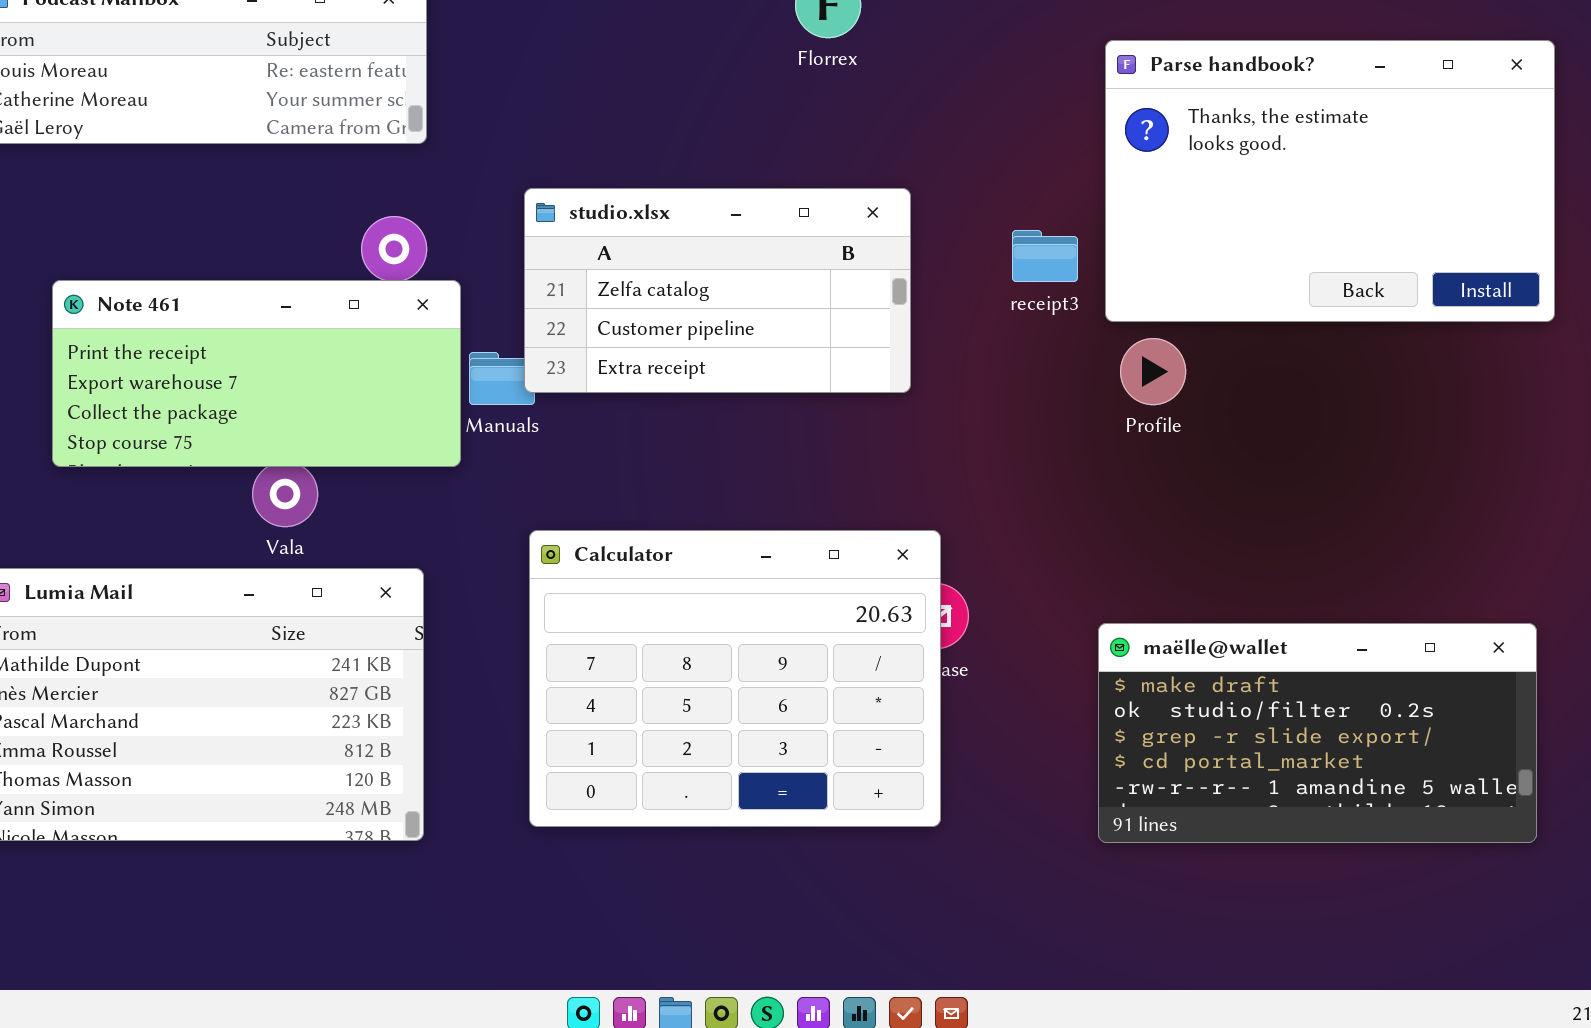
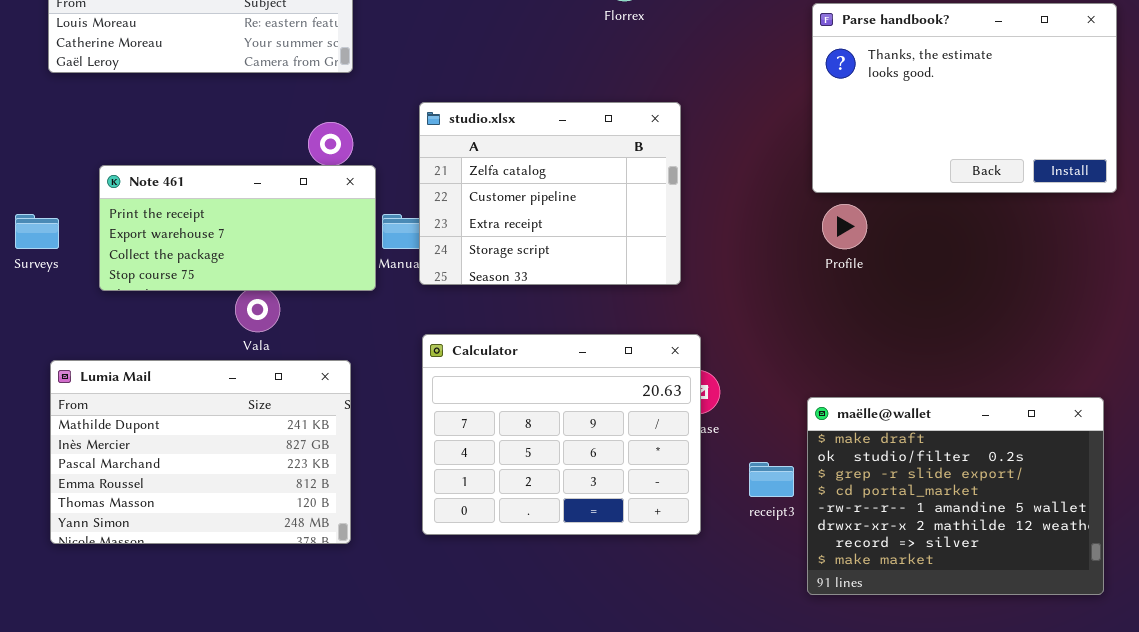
studio.xlsx: [524,188,911,393] -> [419,102,681,285], resized
receipt3: [1012,230,1078,282] -> [749,462,794,497], moved
maëlle@wallet: [1098,623,1537,843] -> [807,397,1104,595], resized

